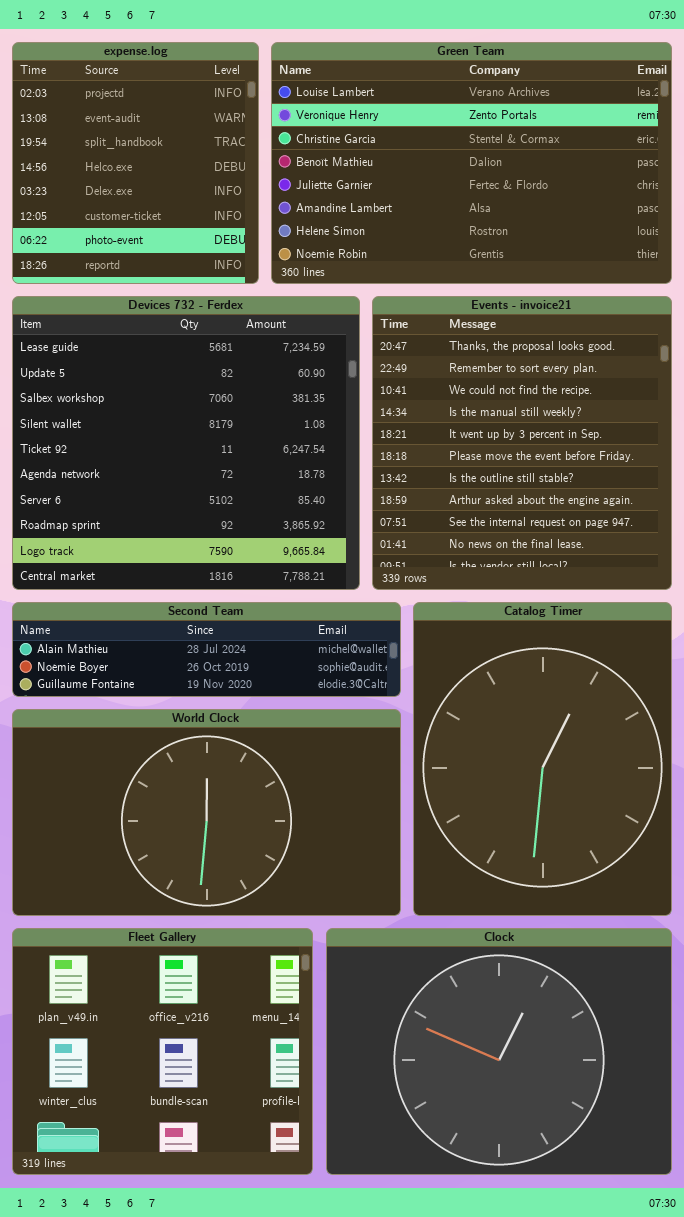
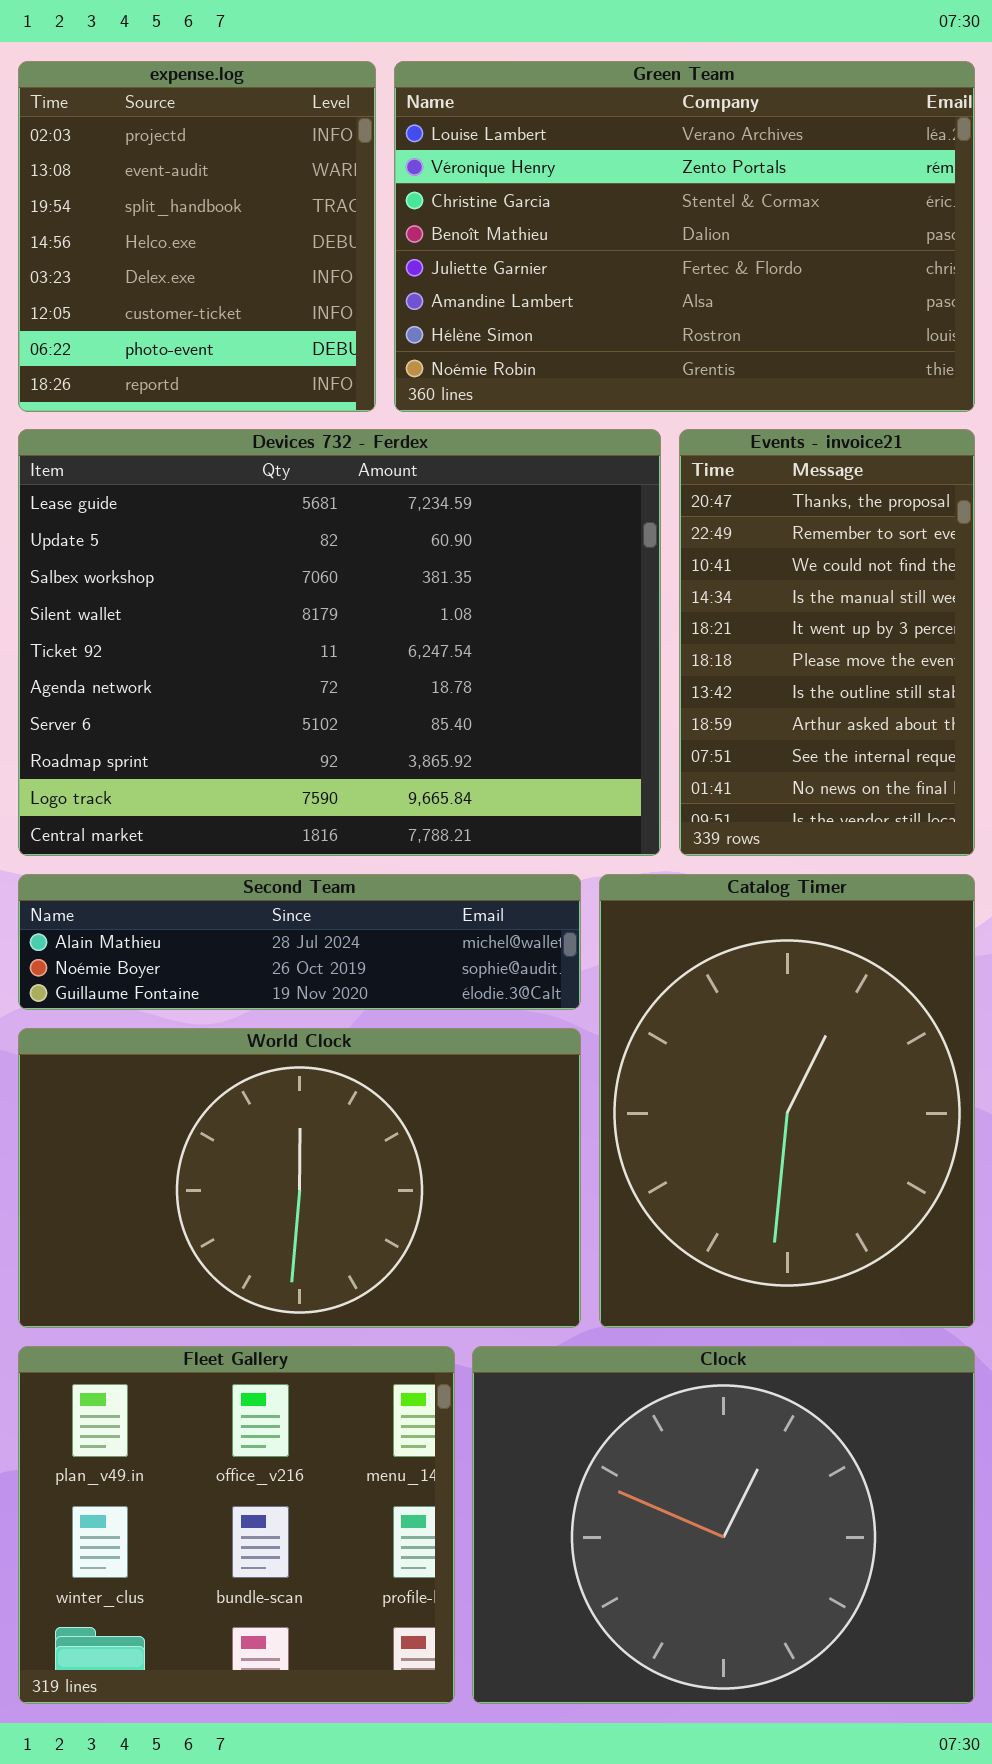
Devices 732 - Ferdex: [12,296,360,590] -> [18,429,661,856], resized
Events - invoice21: [372,296,672,590] -> [679,429,975,856], resized

